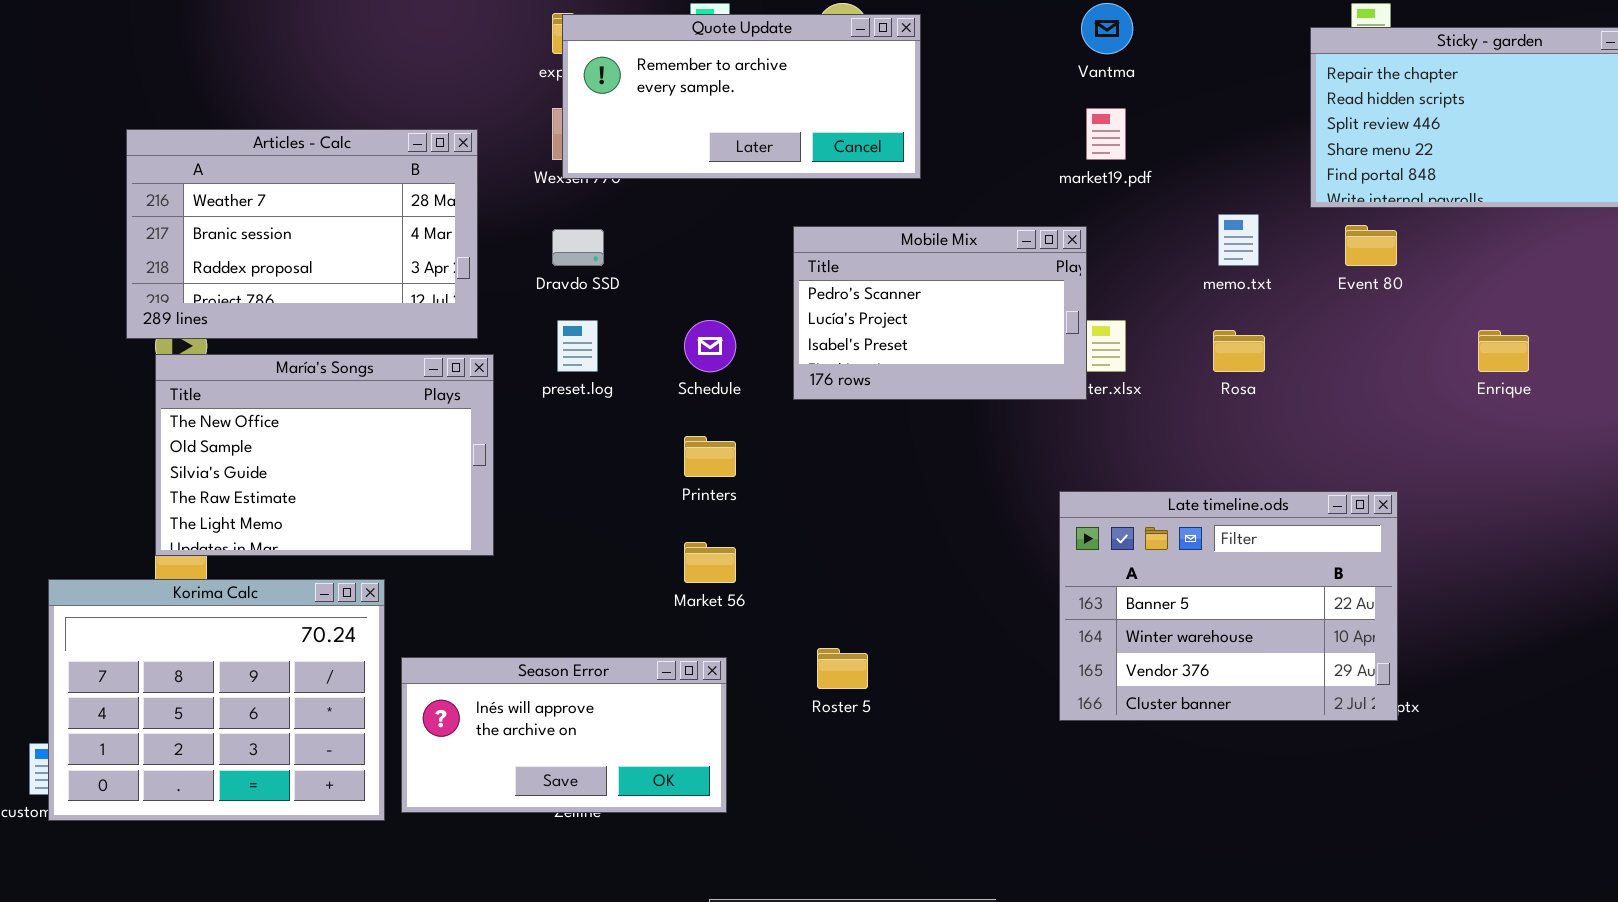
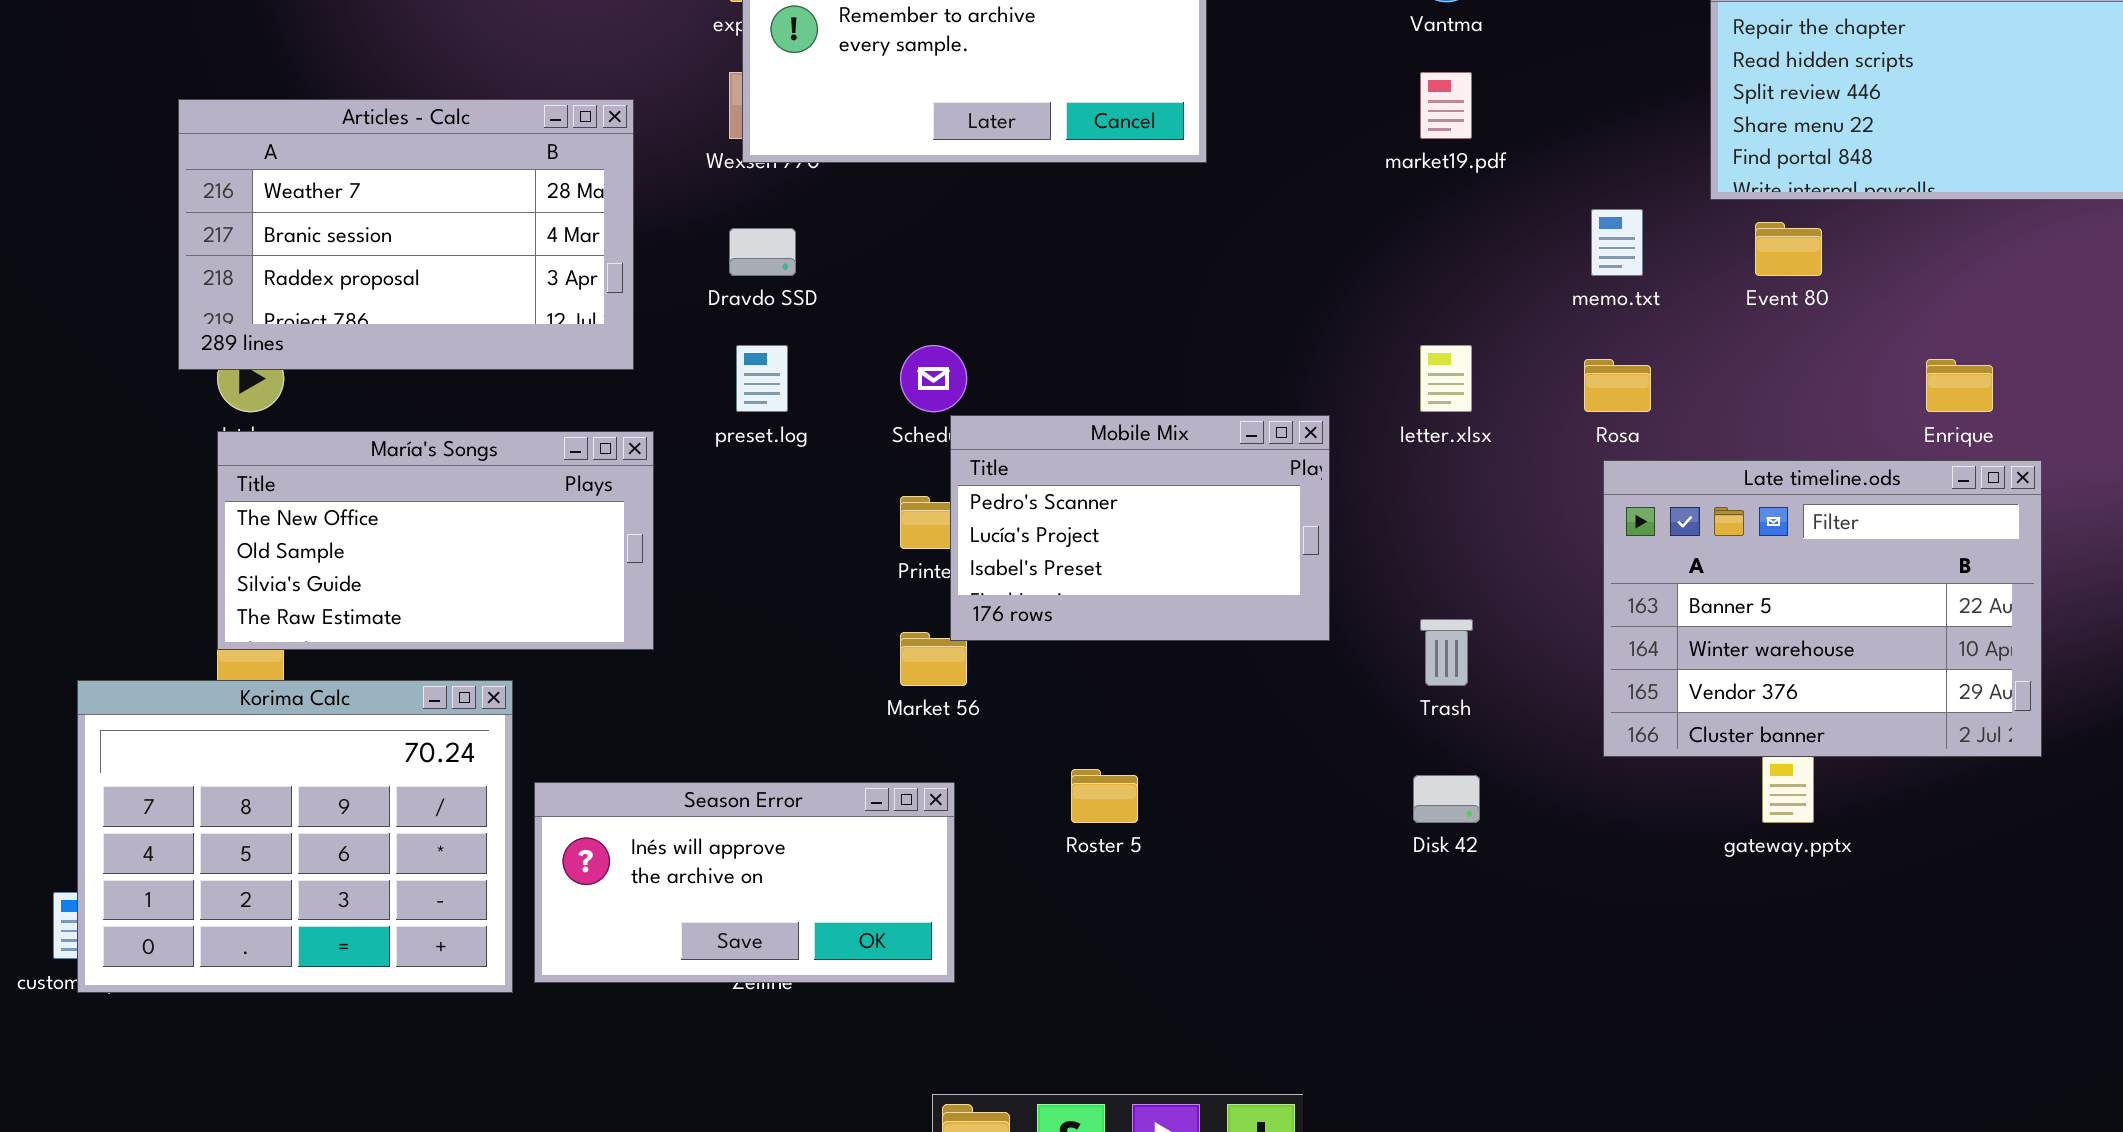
Mobile Mix: [793,226,1087,400] -> [950,415,1330,641], moved
María's Songs: [155,354,494,556] -> [217,431,654,650], resized
Late timeline.ods: [1059,491,1398,721] -> [1603,460,2042,757], moved

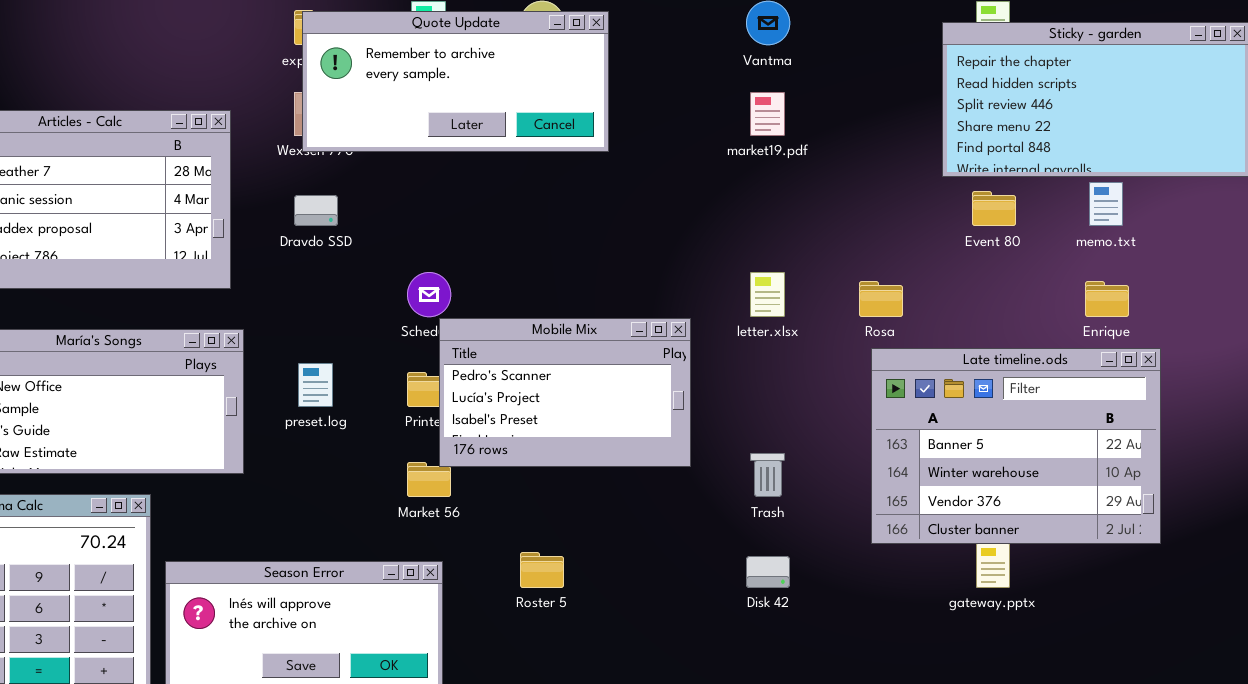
memo.txt: [1591,209,1643,276] -> [1089,182,1123,226], moved
preset.log: [736,345,788,412] -> [298,363,333,407], moved

